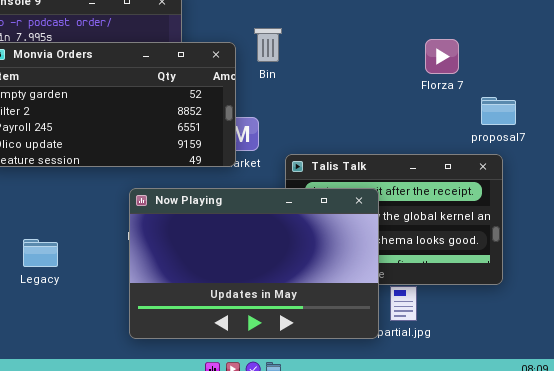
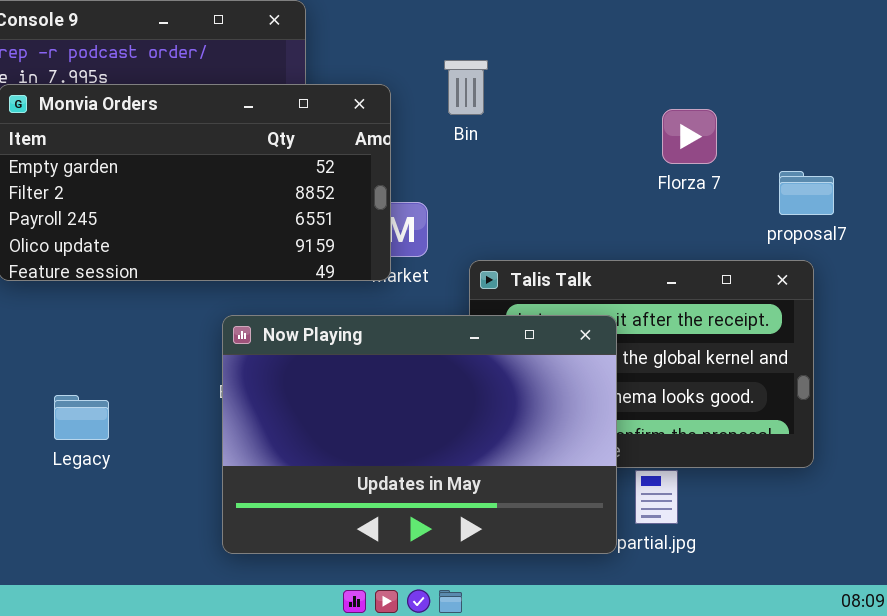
Bin: [254,28,282,62] -> [444,60,488,115], moved
Florza 7: [425,39,459,74] -> [662,109,717,164], moved

